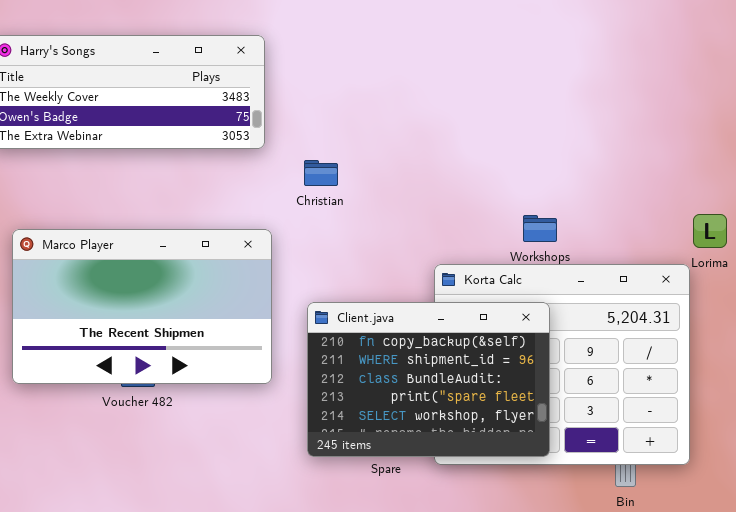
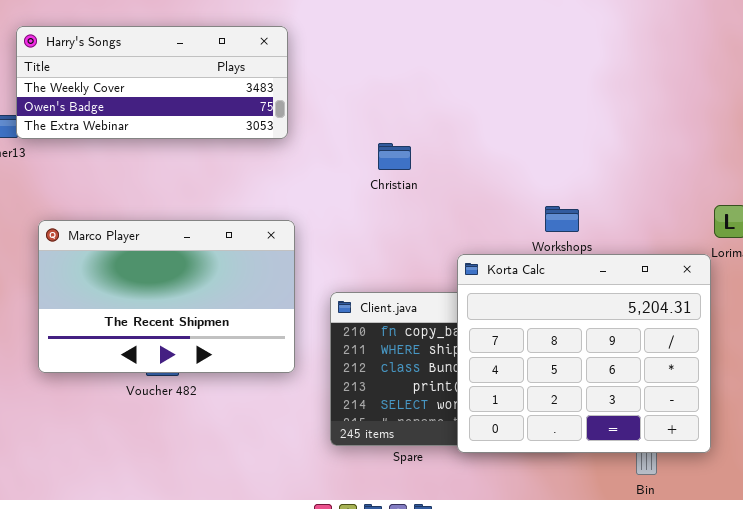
Christian: [304,160,338,186] -> [378,143,411,170], moved
Korta Calc: [434,264,690,465] -> [457,254,711,453], raised

